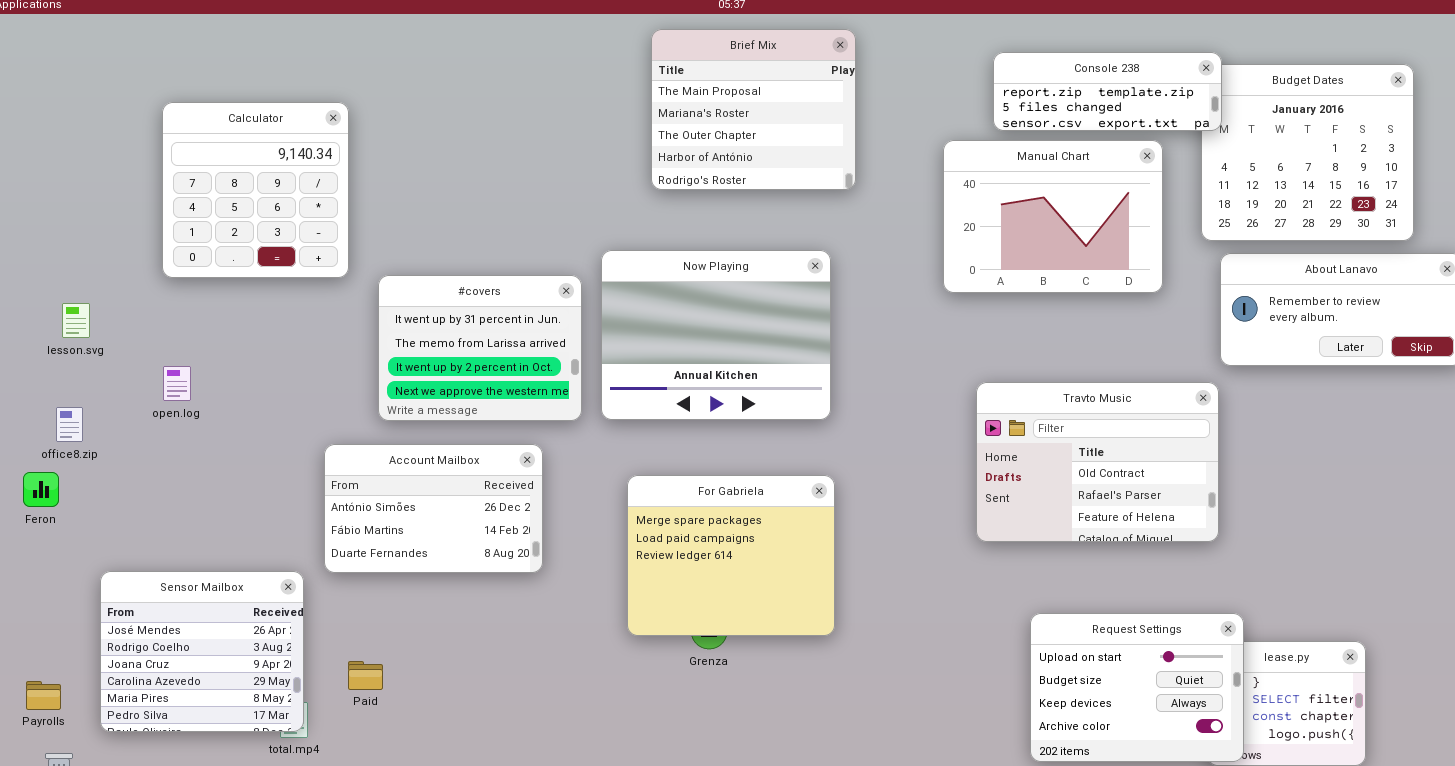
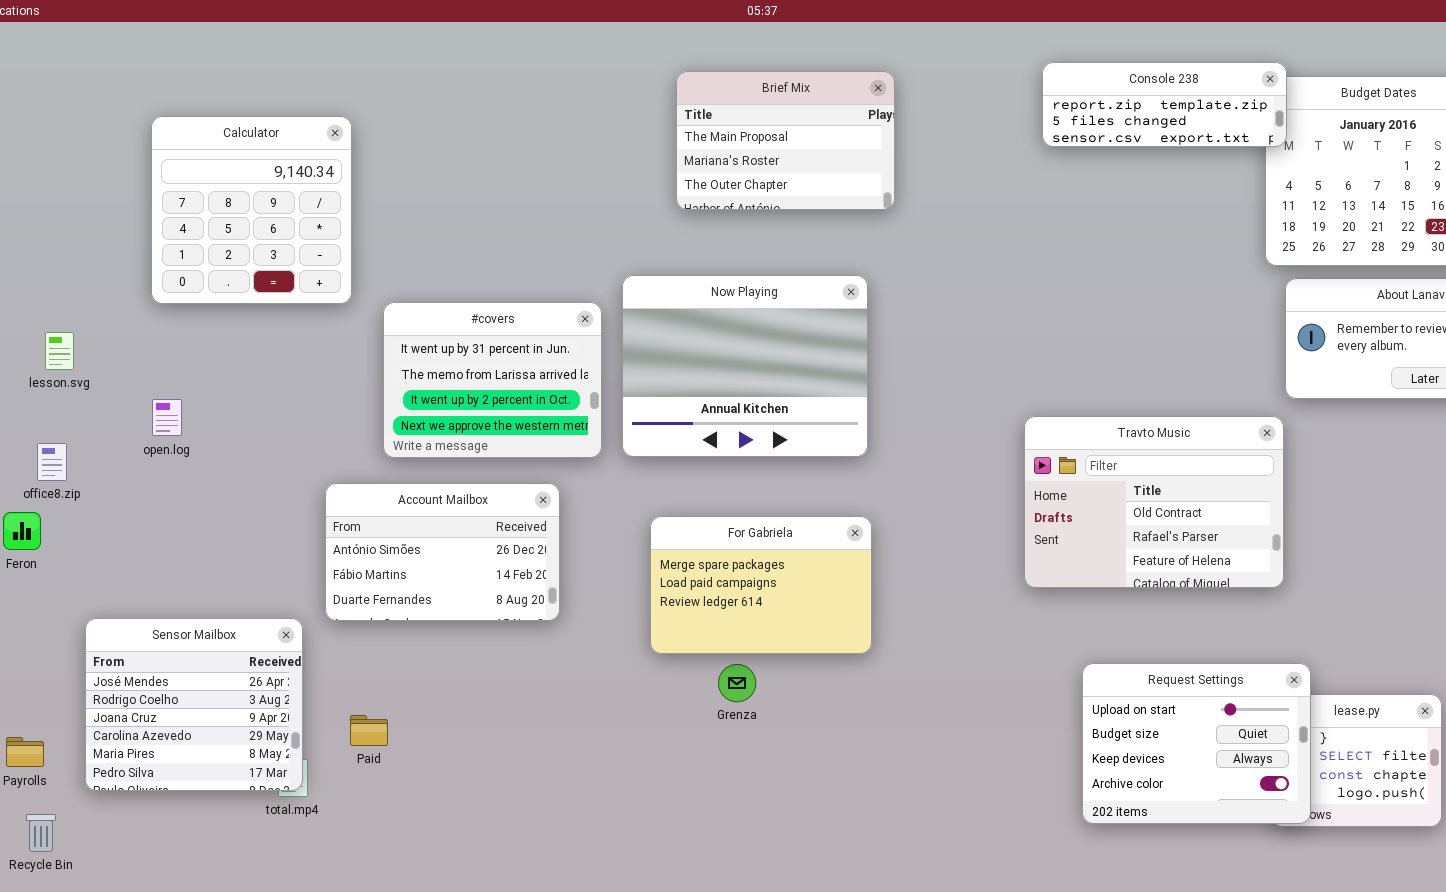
Brief Mix: [651,29,856,190] -> [676,71,895,210], resized
Manual Chart: [943,140,1163,293] -> none, closed
For Gabriela: [627,475,835,636] -> [650,516,872,654], resized

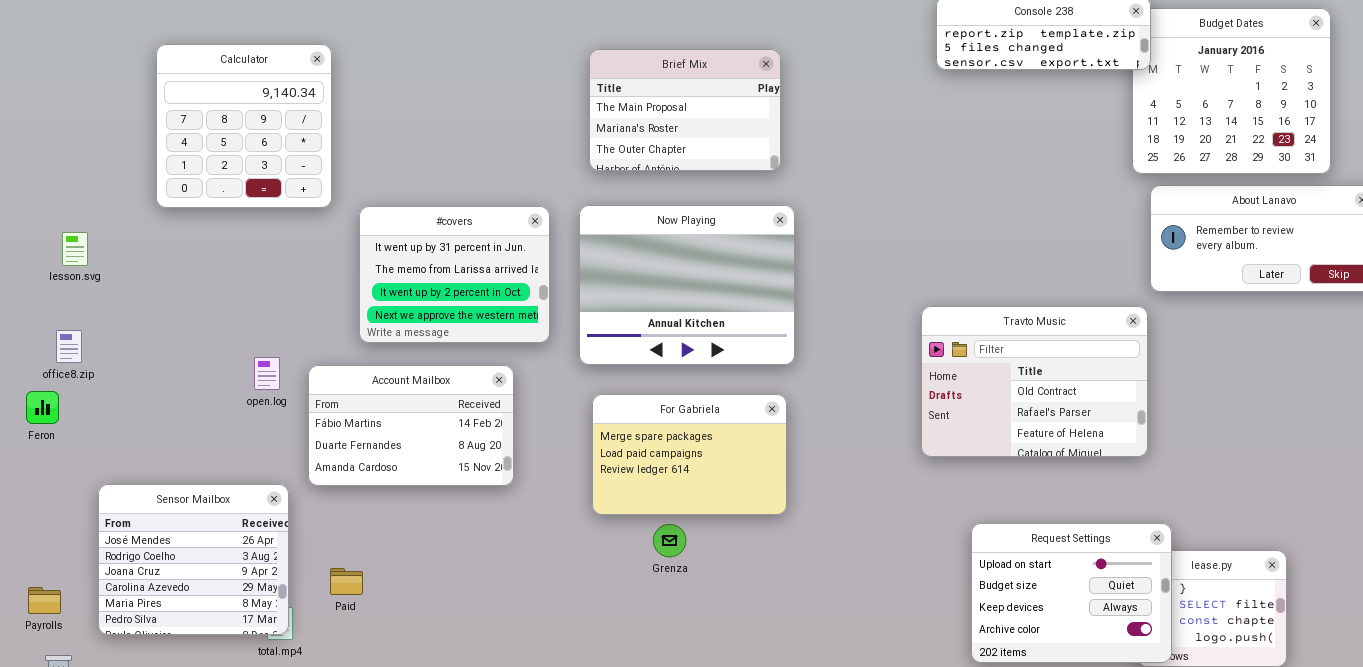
Brief Mix: [676,71,895,210] -> [589,49,781,171], moved
Now Playing: [622,275,868,457] -> [579,205,795,365], moved
open.log: [152,399,182,436] -> [254,357,280,390], moved
Account Mailbox: [325,483,560,621] -> [308,365,514,486], scrolled down 1 row

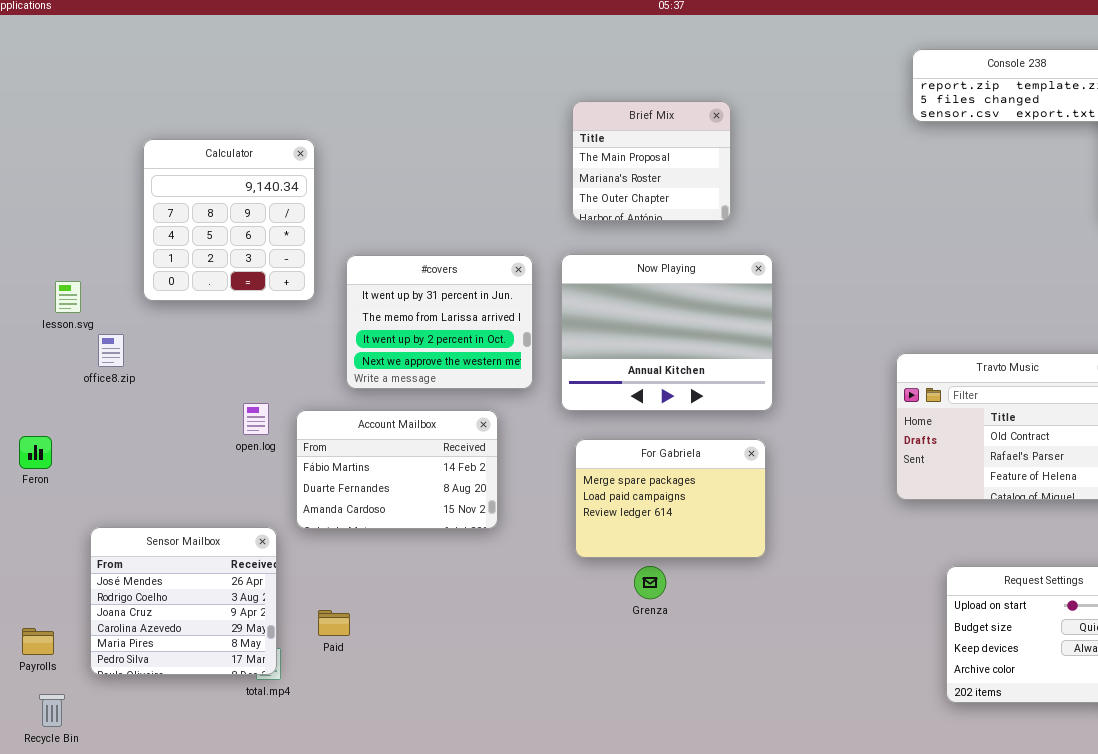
Calculator: [156,44,332,208] -> [143,139,315,301], moved
Brief Mix: [589,49,781,171] -> [572,101,731,221], resized
office8.zip: [56,330,82,363] -> [98,334,124,367], moved

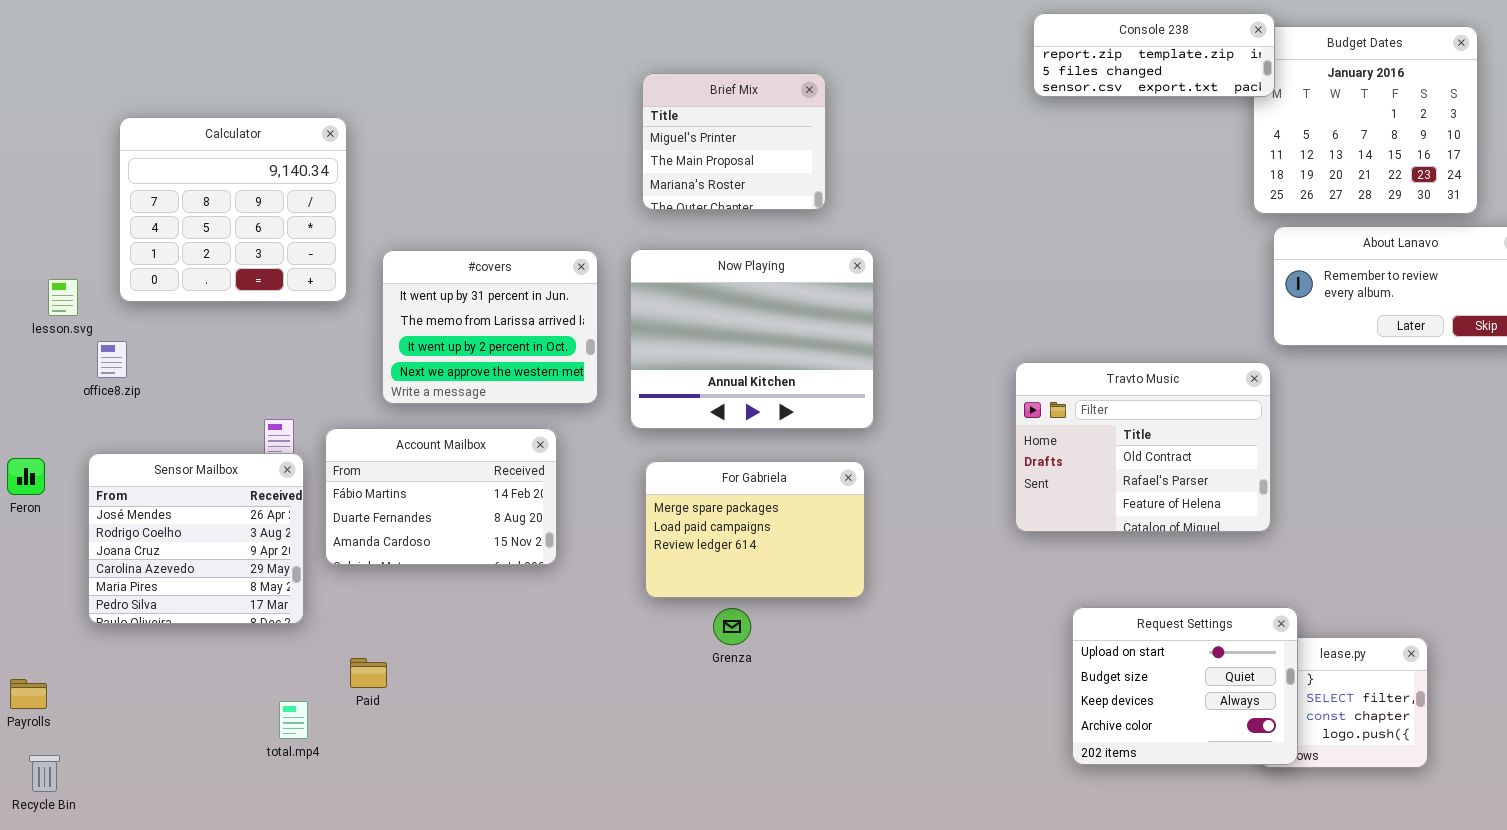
Brief Mix: [572,101,731,221] -> [642,73,826,210], scrolled up 1 row
Calculator: [143,139,315,301] -> [119,117,347,302], resized
Sensor Mailbox: [90,527,277,675] -> [88,453,304,624], moved

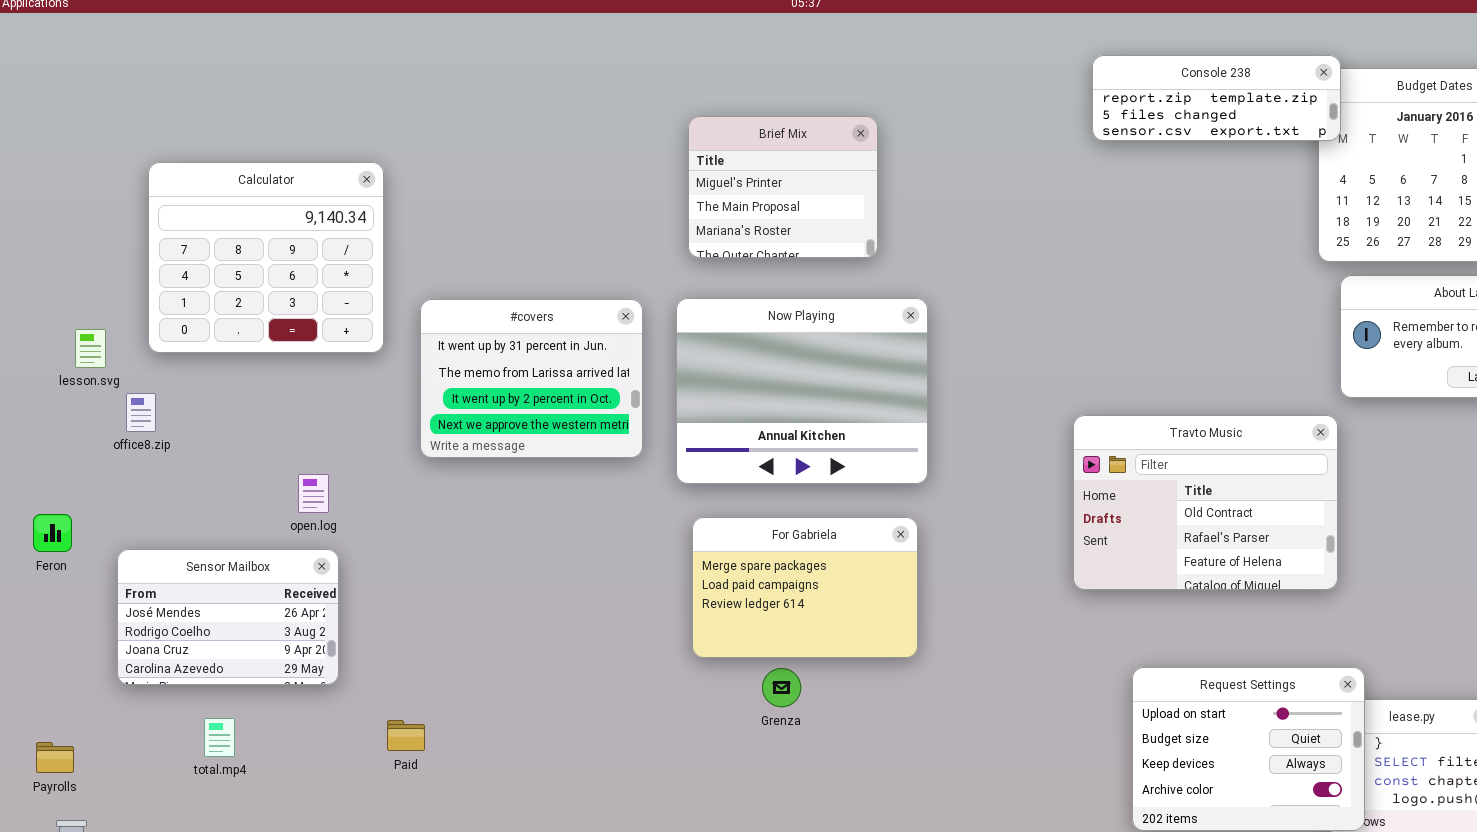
Account Mailbox: [325,428,557,565] -> none, closed
Sensor Mailbox: [88,453,304,624] -> [117,549,339,685], resized
total.mp4: [279,701,308,739] -> [204,718,235,757], moved

